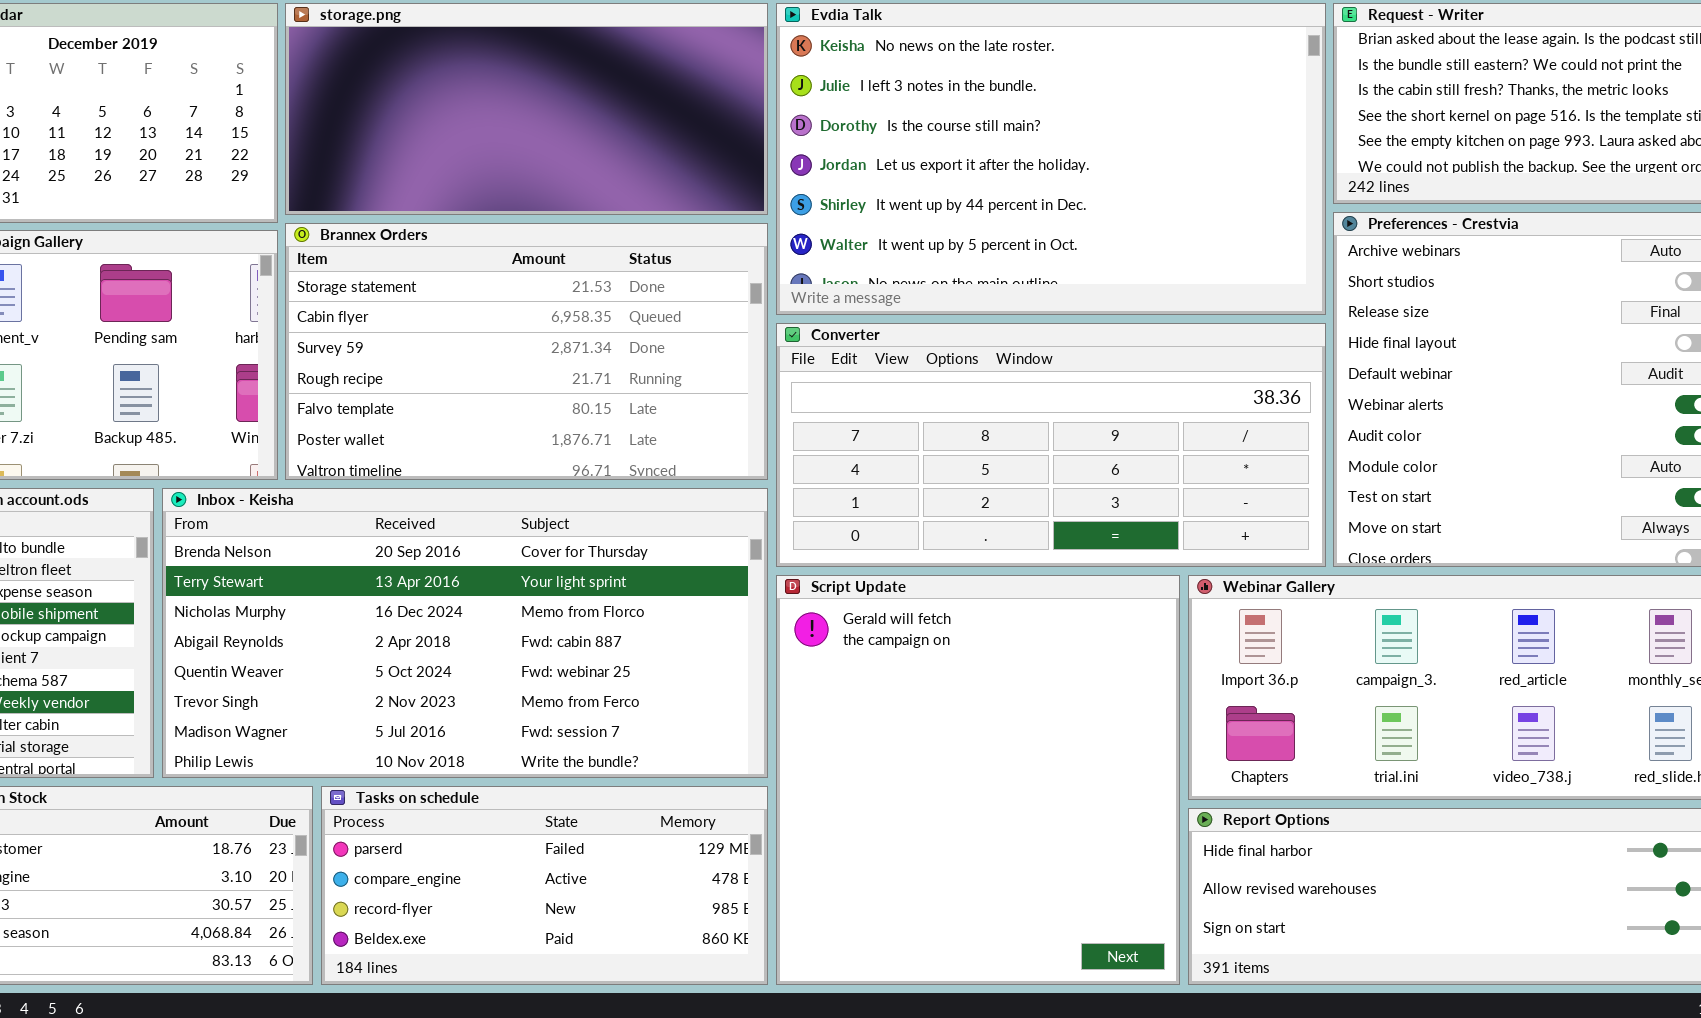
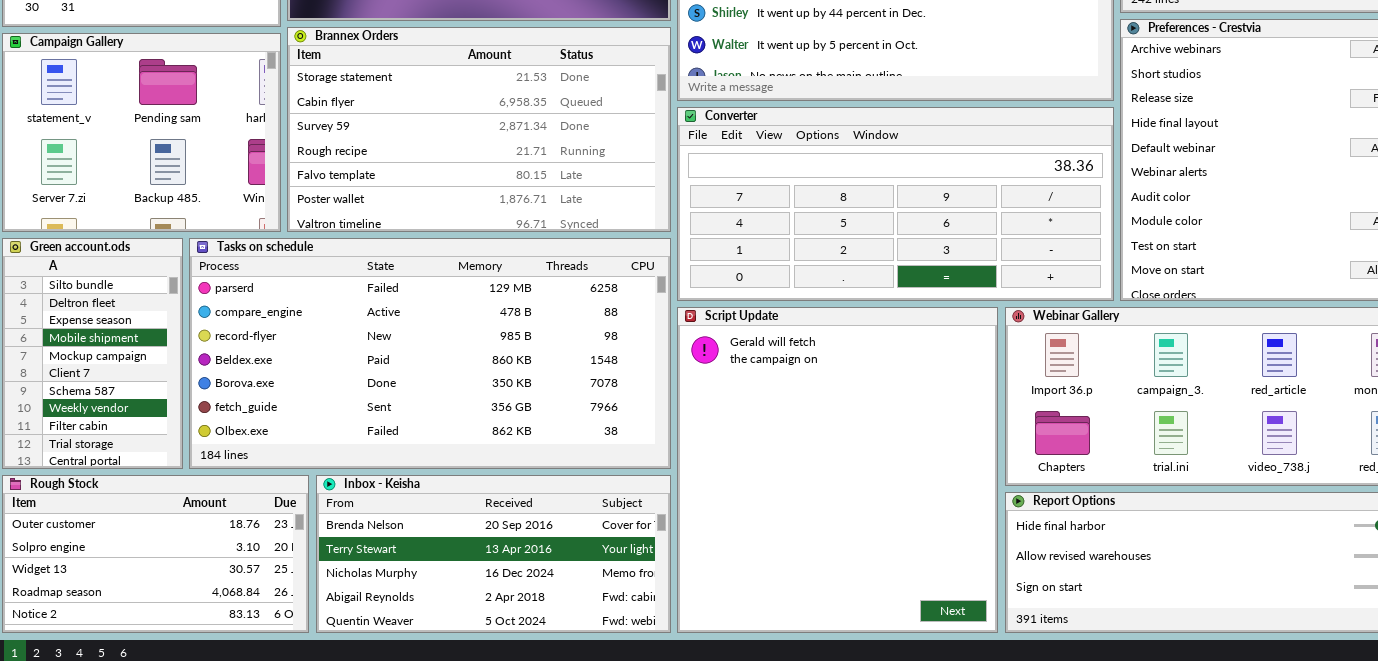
Inbox - Keisha: [162,488,768,778] -> [316,475,671,633], moved, resized
Tasks on schedule: [321,786,768,985] -> [189,238,671,469], moved, resized

